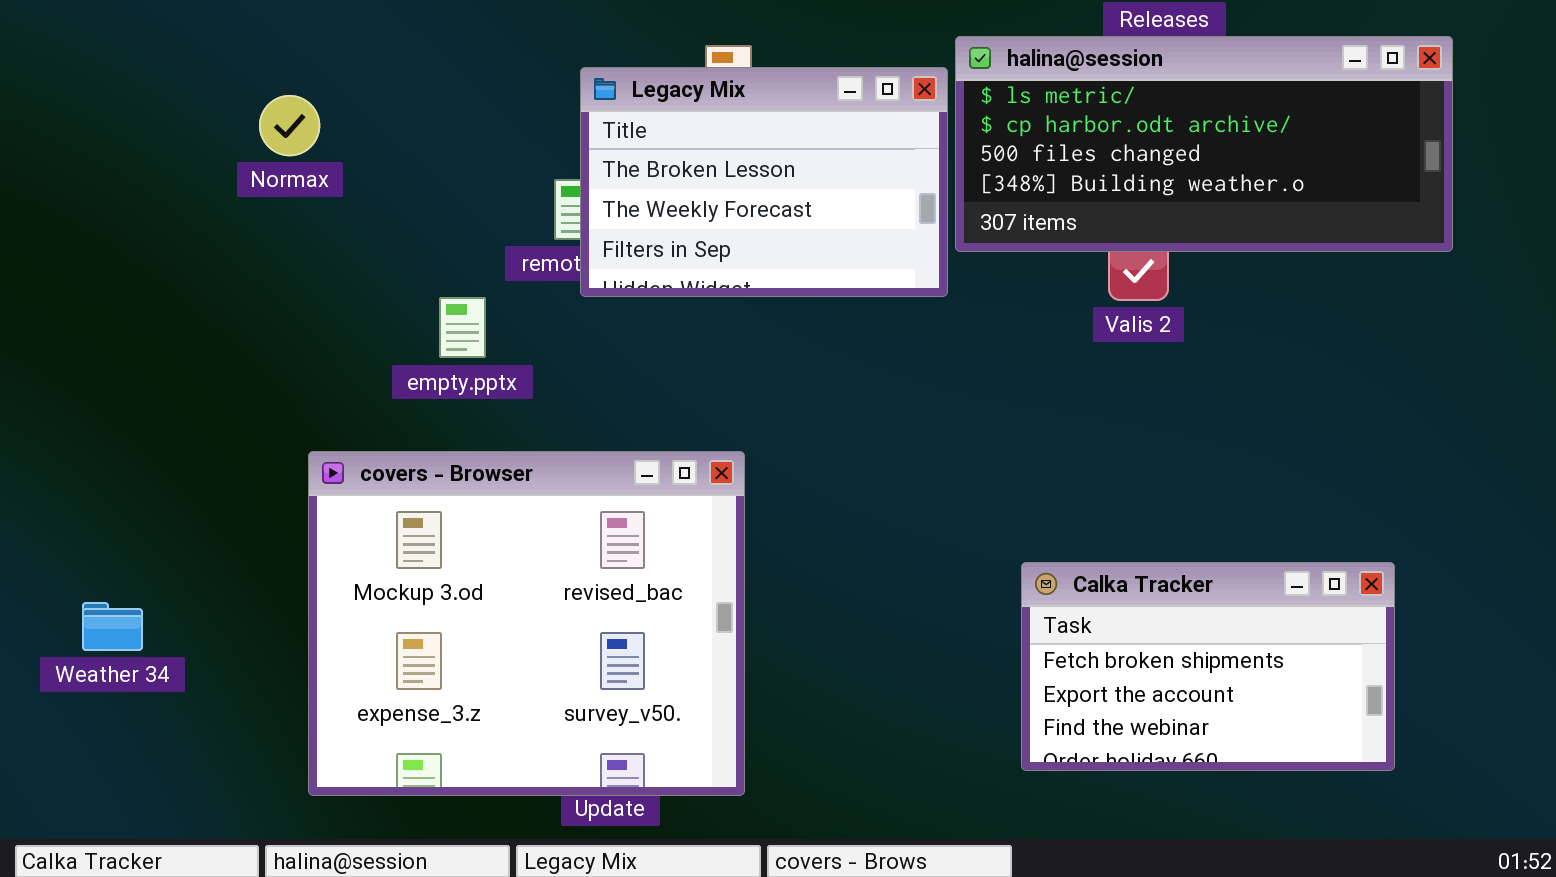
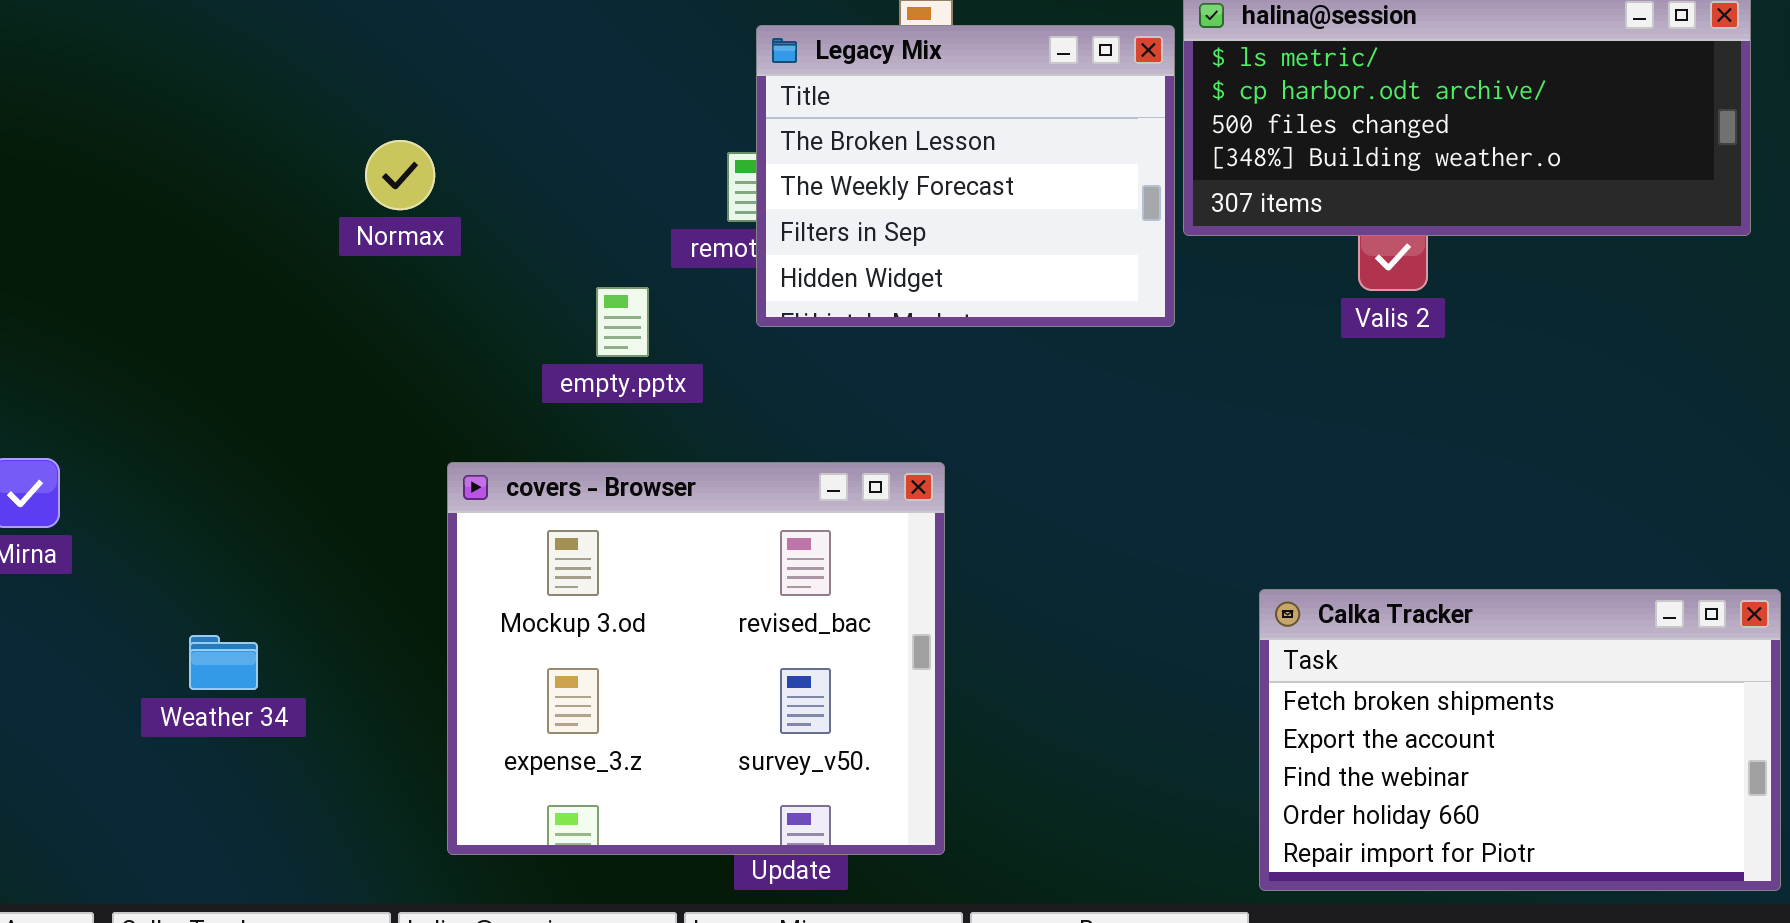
Legacy Mix: [580,67,948,297] -> [756,25,1175,327], resized
Normax: [259,95,320,156] -> [365,140,435,210], moved
Calka Tracker: [1021,562,1395,771] -> [1259,589,1781,891], resized

